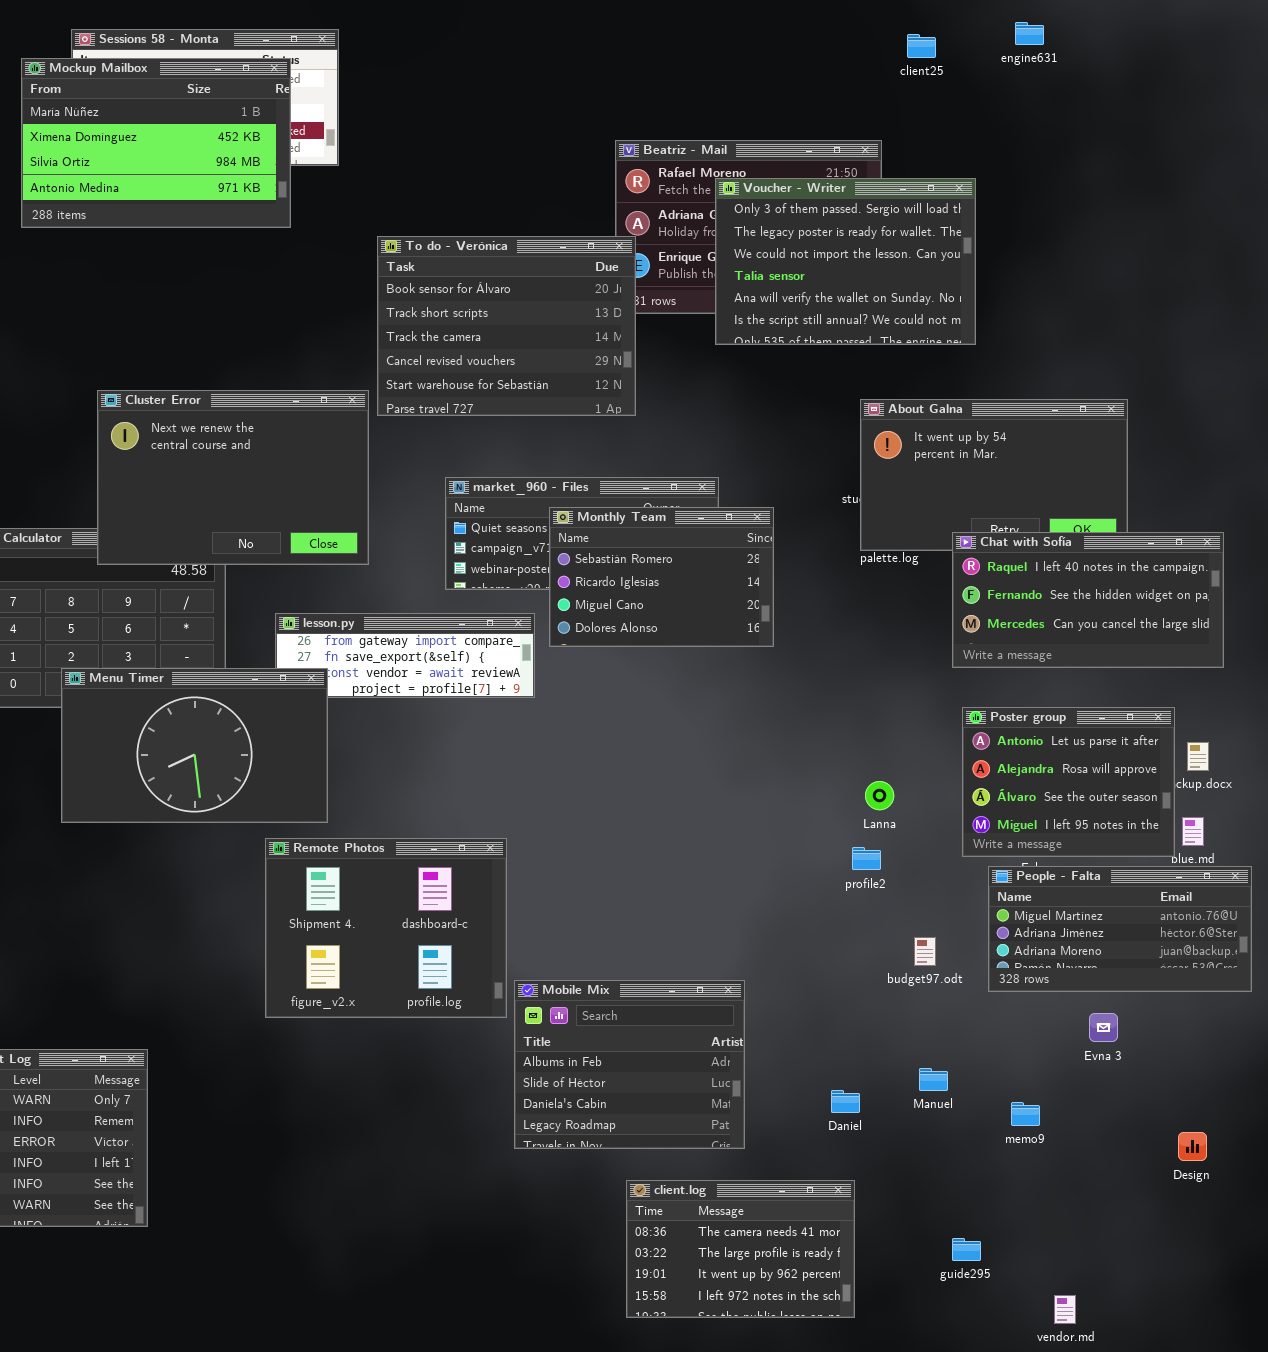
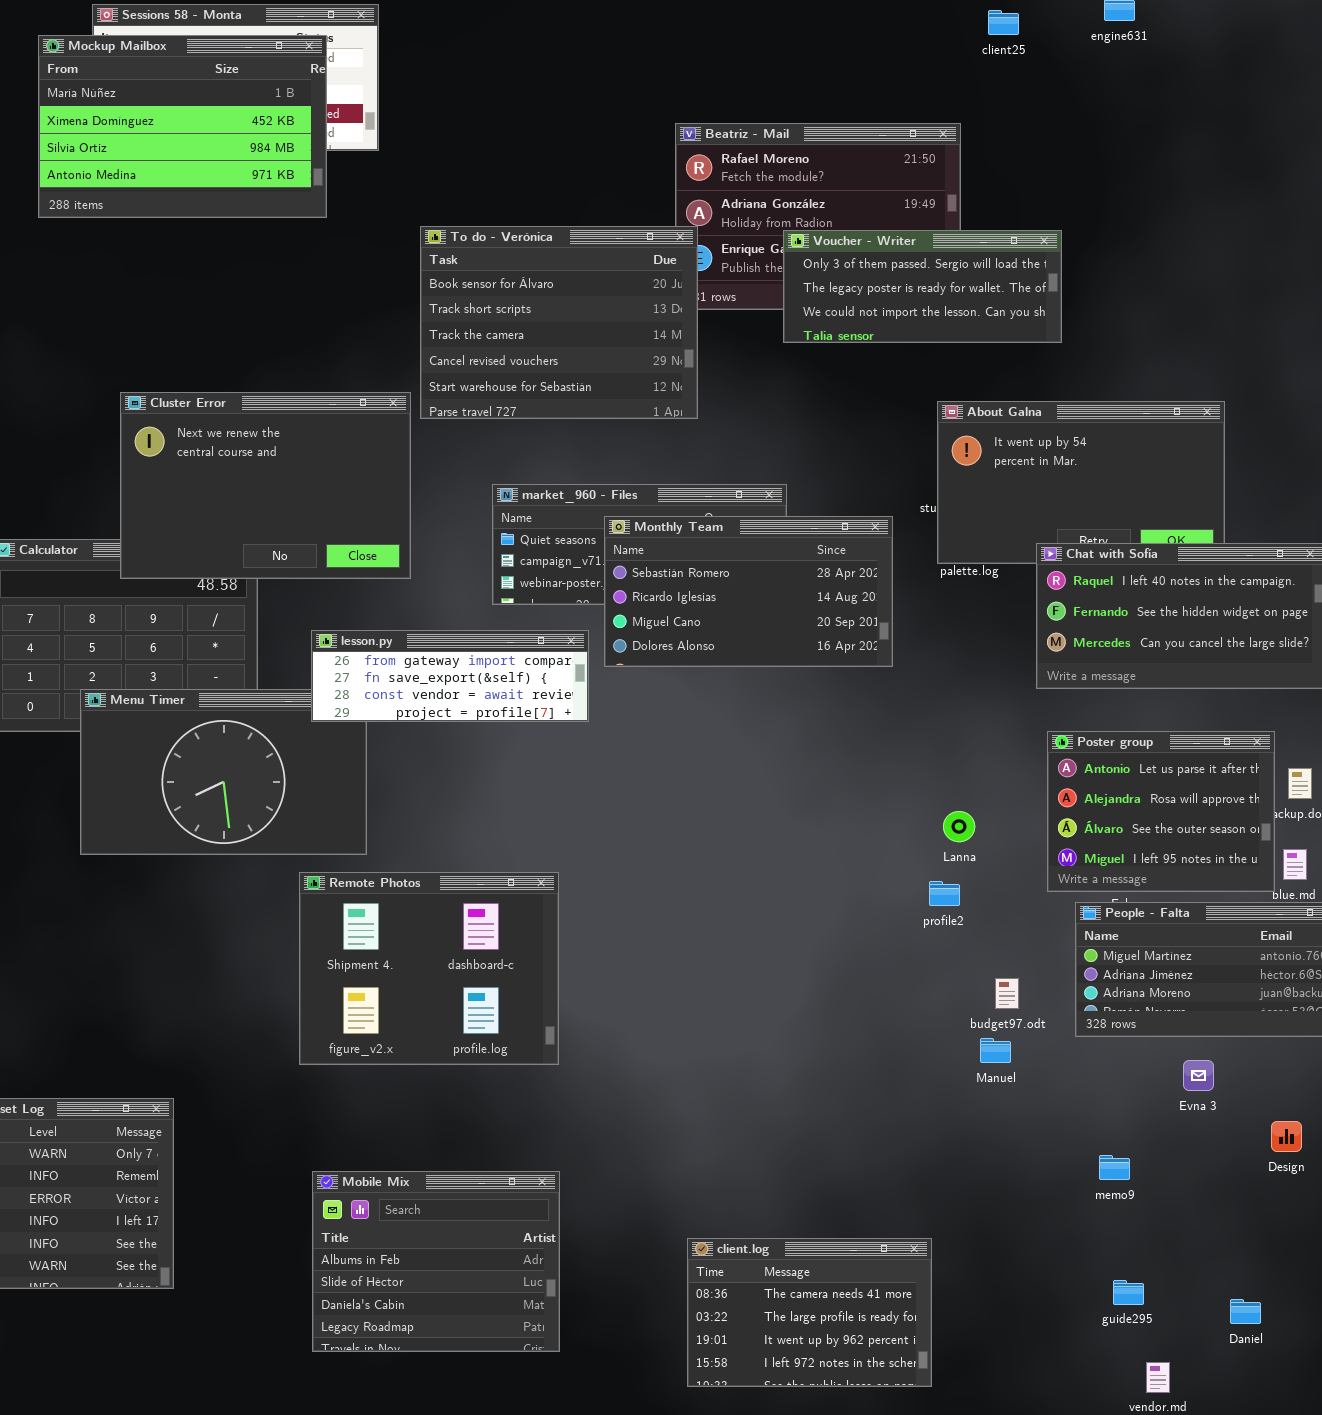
Voucher - Writer: [715,178,976,345] -> [783,230,1062,343], resized
Monthly Team: [549,507,774,647] -> [604,516,893,667], resized
lesson.py: [275,613,535,698] -> [311,630,589,722], raised
Mobile Mix: [514,980,745,1149] -> [312,1171,560,1352], moved
Manuel: [919,1068,948,1091] -> [980,1038,1011,1063], moved
Daniel: [831,1090,860,1113] -> [1230,1299,1261,1324], moved
Design: [1178,1132,1207,1161] -> [1271,1121,1302,1152], moved
guide295: [952,1238,981,1261] -> [1113,1280,1144,1305], moved

